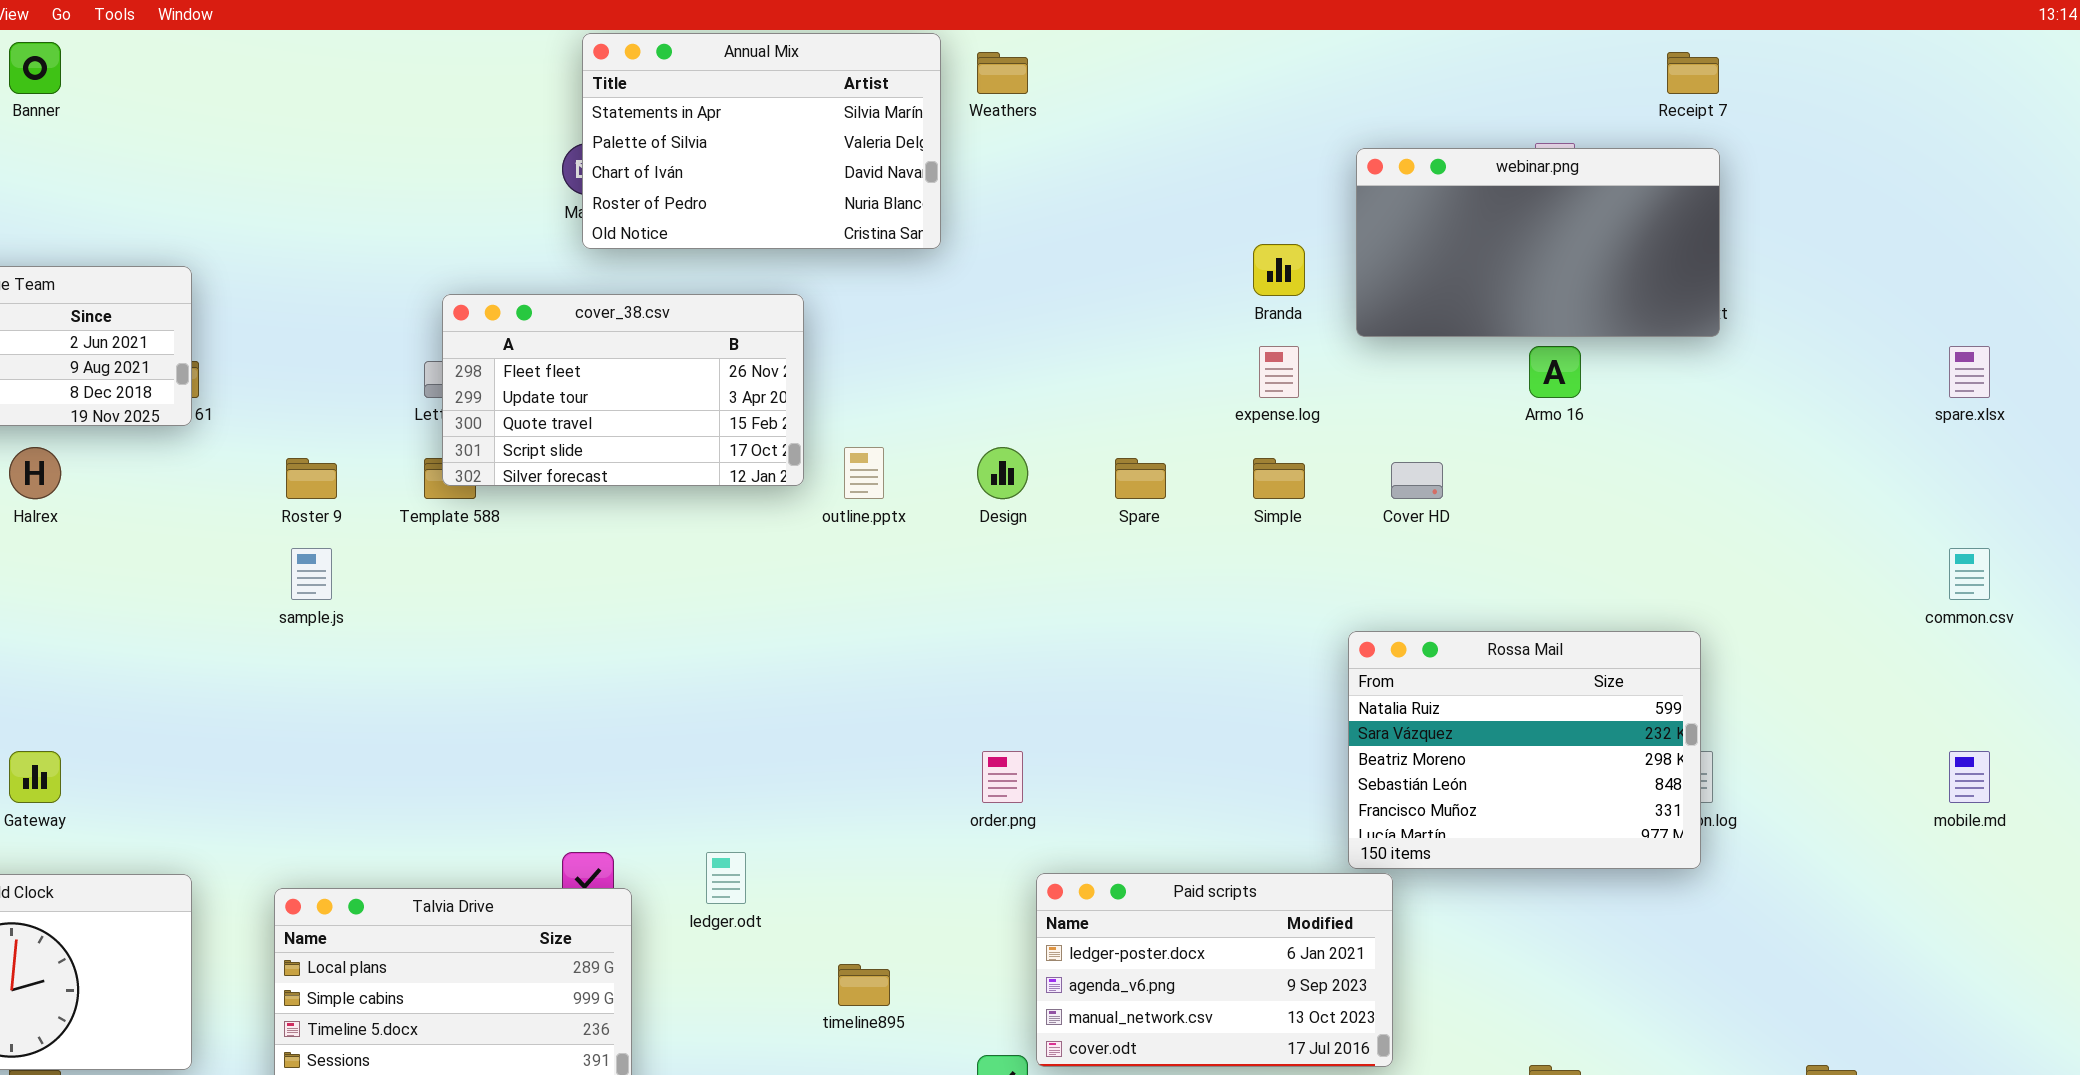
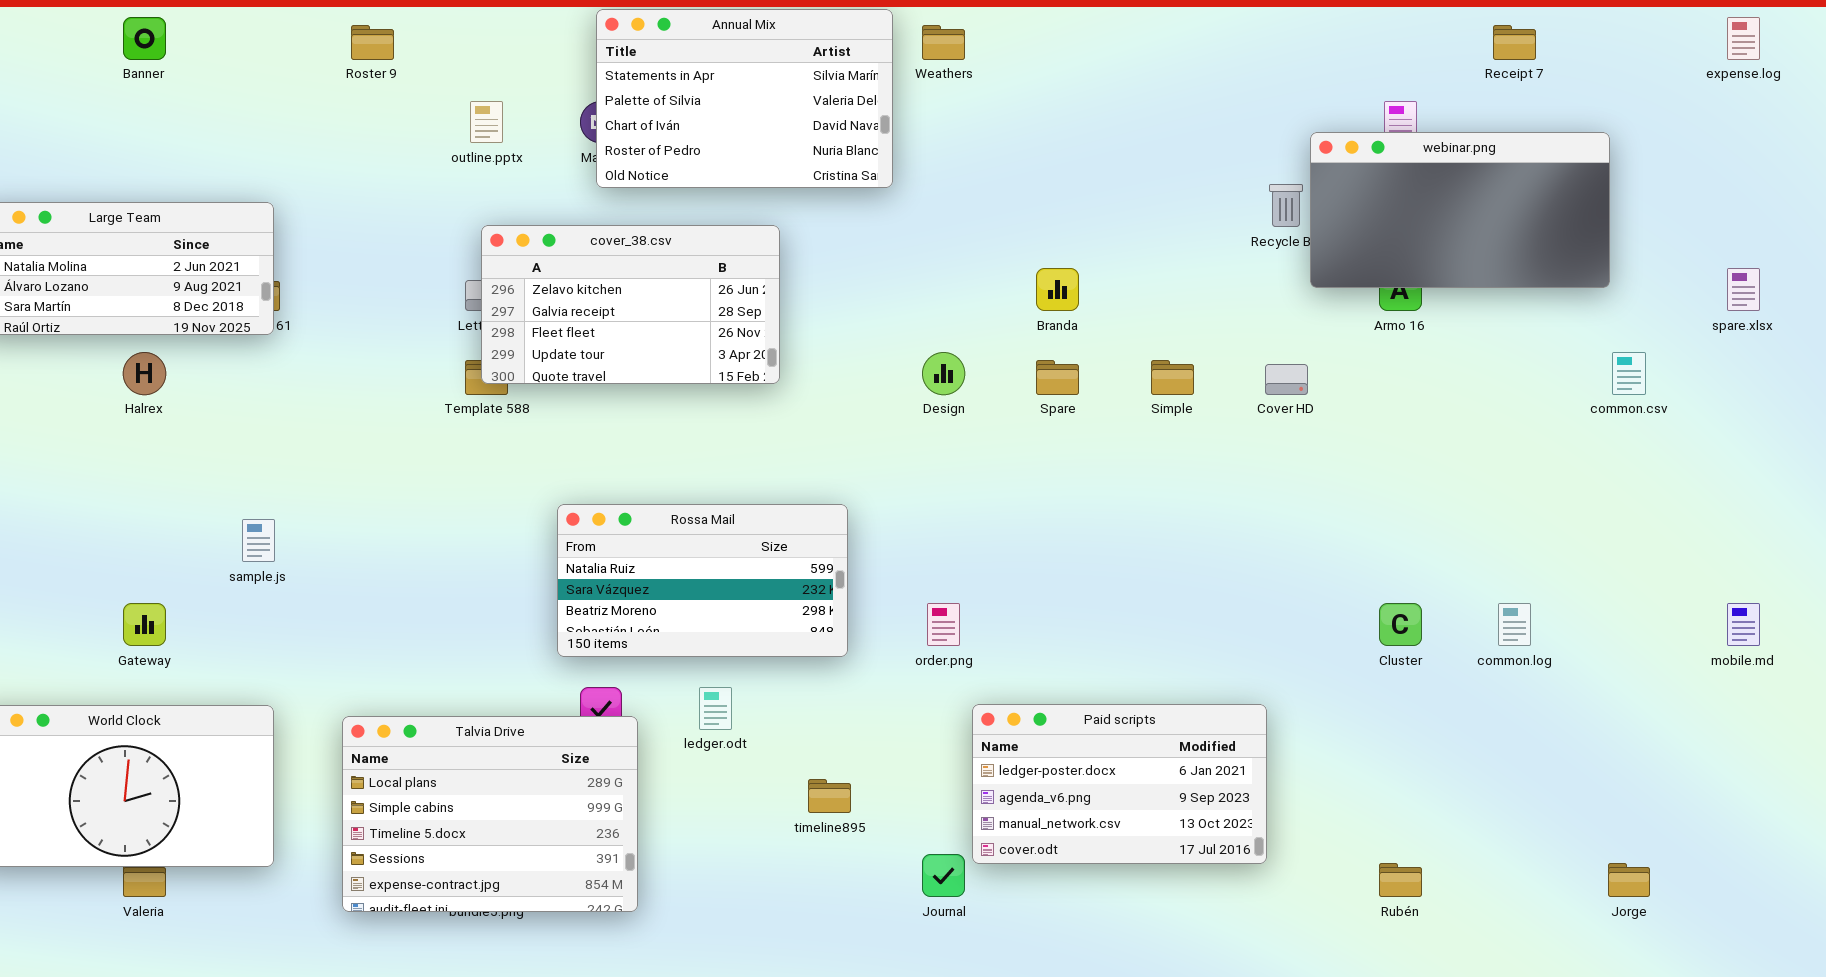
webinar.png: [1356,148,1720,337] -> [1310,132,1610,288], moved
Branda: [1253,244,1305,296] -> [1036,268,1079,311], moved
cover_38.csv: [442,294,804,486] -> [481,225,780,384], scrolled up 2 rows
expense.log: [1259,346,1299,398] -> [1727,17,1760,60], moved
outline.pptx: [844,447,884,499] -> [470,101,503,143], moved
Roster 9: [286,458,337,499] -> [351,25,394,60], moved
sample.js: [291,548,332,600] -> [242,519,275,562], moved
common.csv: [1949,548,1990,600] -> [1612,352,1646,395], moved
Rossa Mail: [1348,631,1701,869] -> [557,504,848,657], moved, resized

